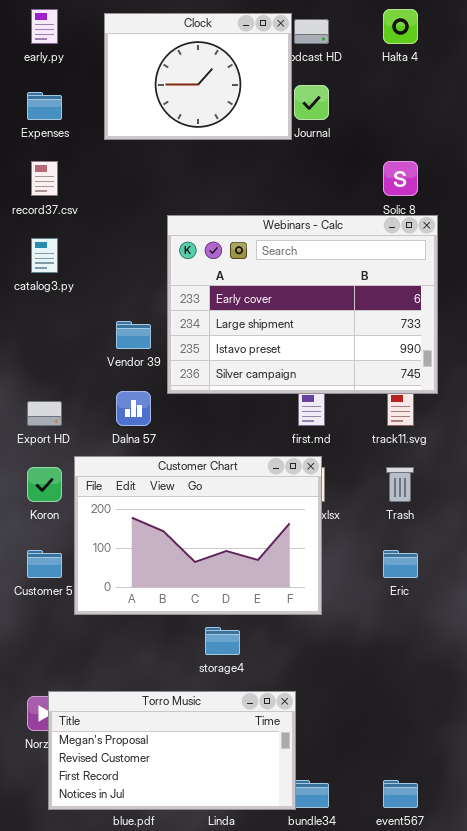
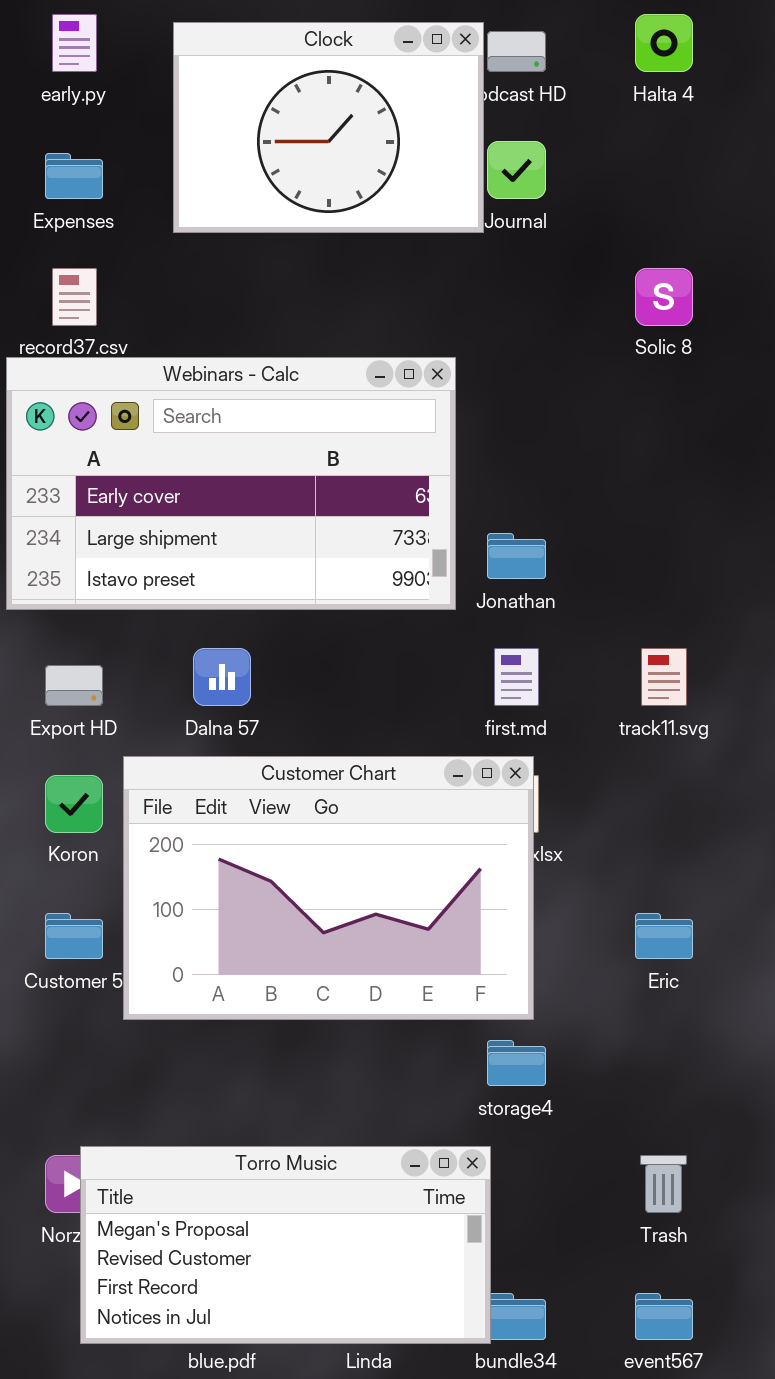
Webinars - Calc: [167,215,438,394] -> [6,357,456,610], moved, resized
Trash: [386,467,414,502] -> [640,1155,687,1213], moved
storage4: [205,627,240,655] -> [487,1040,546,1086], moved

